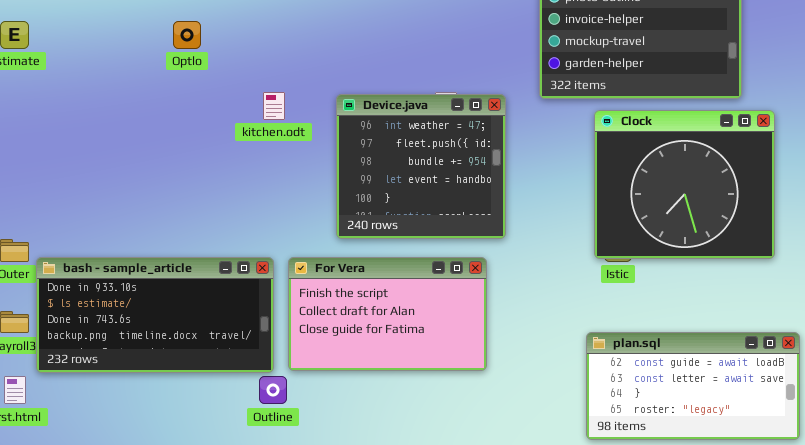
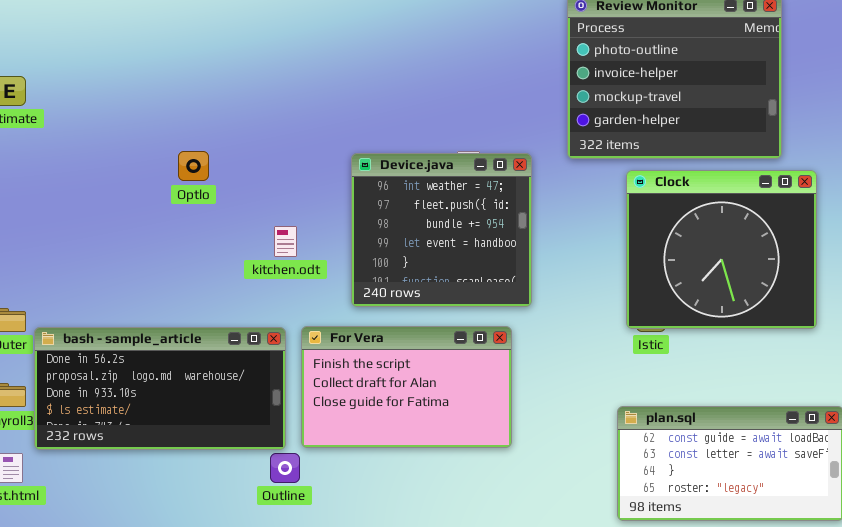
Optlo: [173,21,201,49] -> [178,151,209,181], moved
kitchen.odt: [263,92,285,120] -> [274,226,297,257], moved
bash - sample_article: [36,257,274,373] -> [34,327,286,450], scrolled up 2 rows

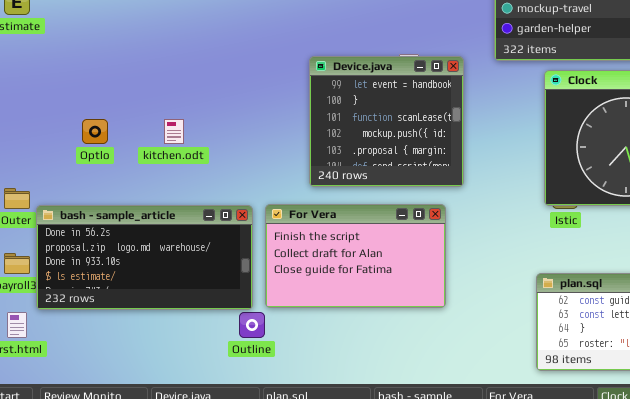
Optlo: [178,151,209,181] -> [82,119,108,144], moved
Device.java: [351,153,532,307] -> [309,56,464,187], scrolled down 3 rows
kitchen.odt: [274,226,297,257] -> [164,119,184,144], moved

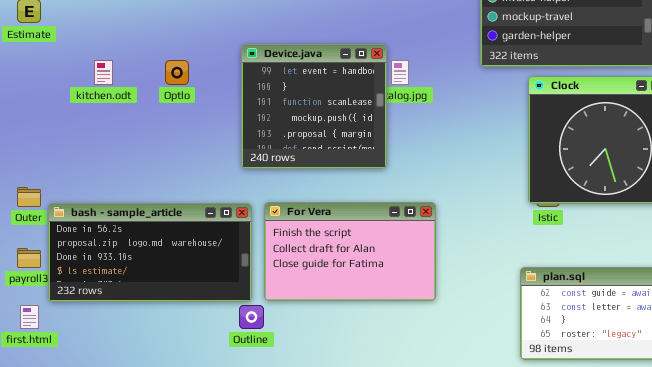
Device.java: [309,56,464,187] -> [241,44,387,169], moved
Optlo: [82,119,108,144] -> [165,60,189,85], moved
kitchen.odt: [164,119,184,144] -> [94,60,113,85], moved

